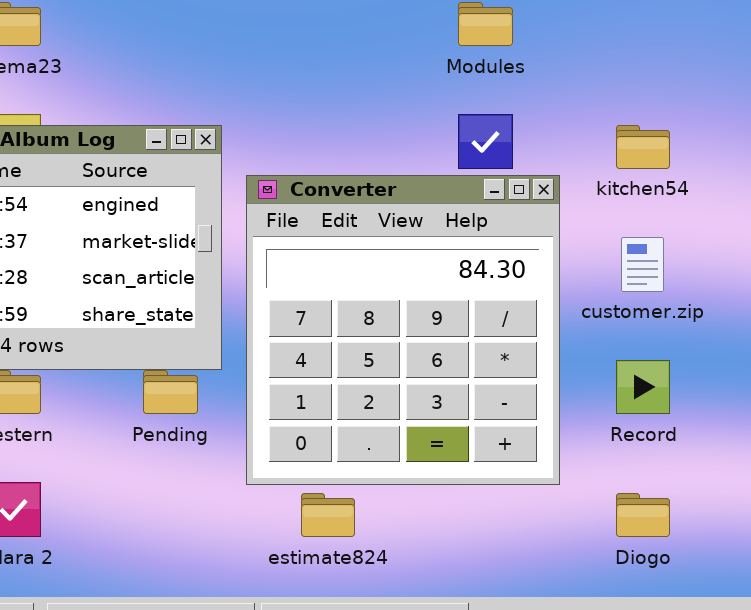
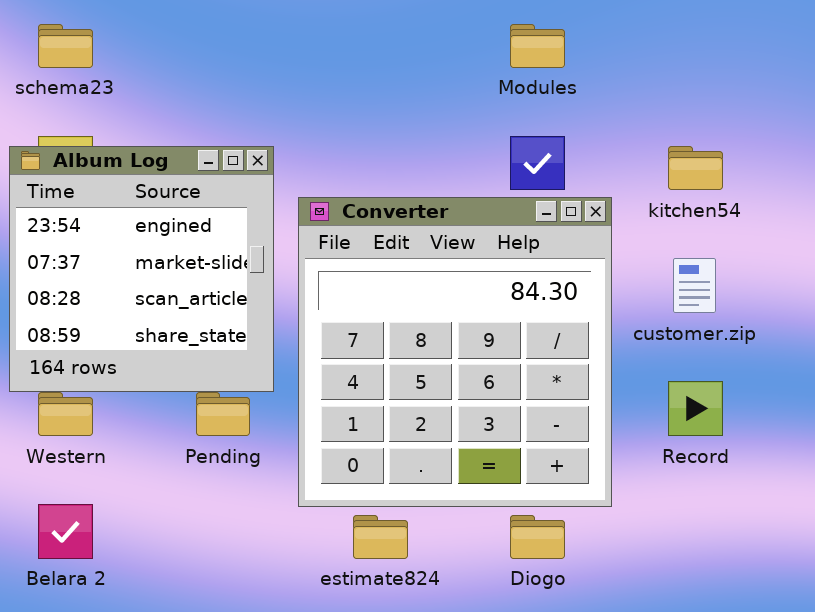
Diogo: [616,493,670,537] -> [510,515,565,559], moved

